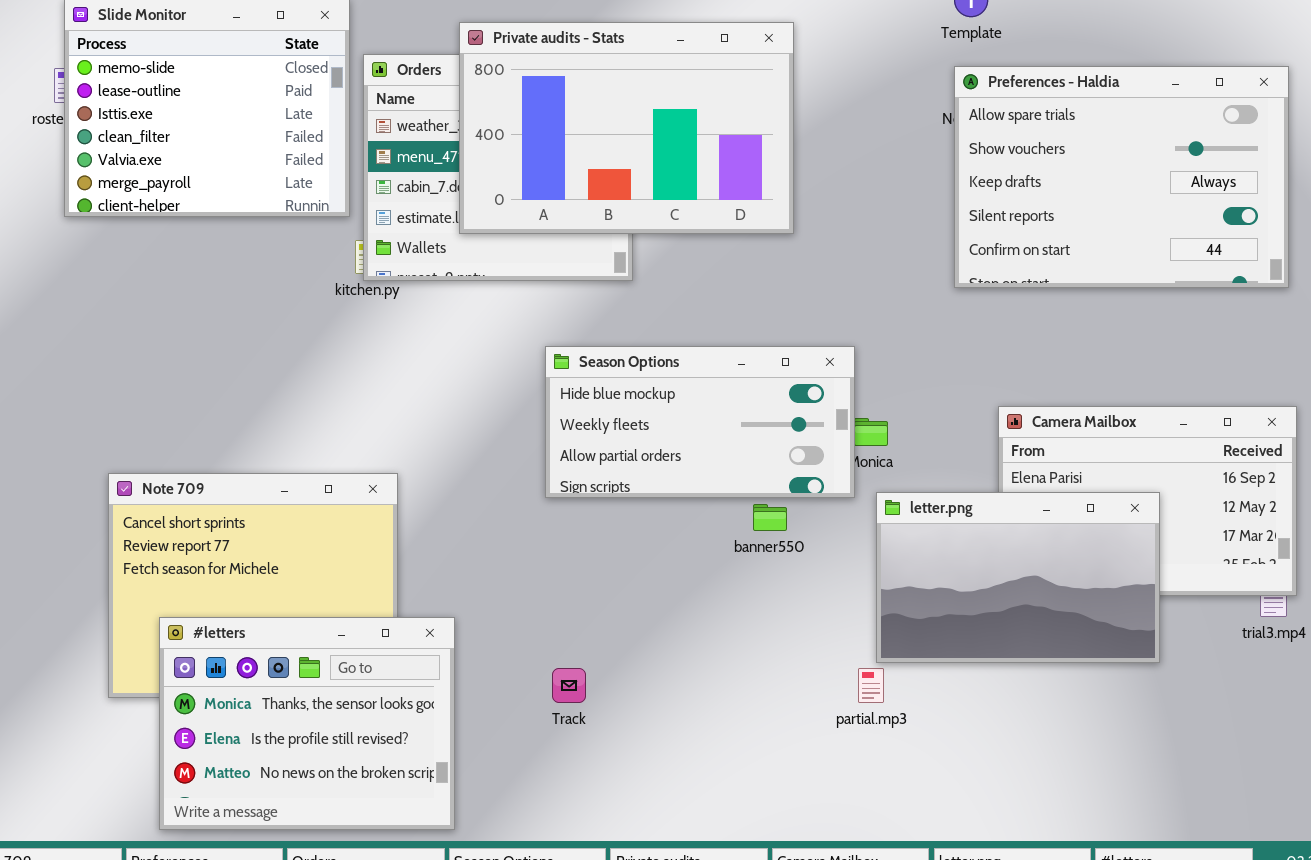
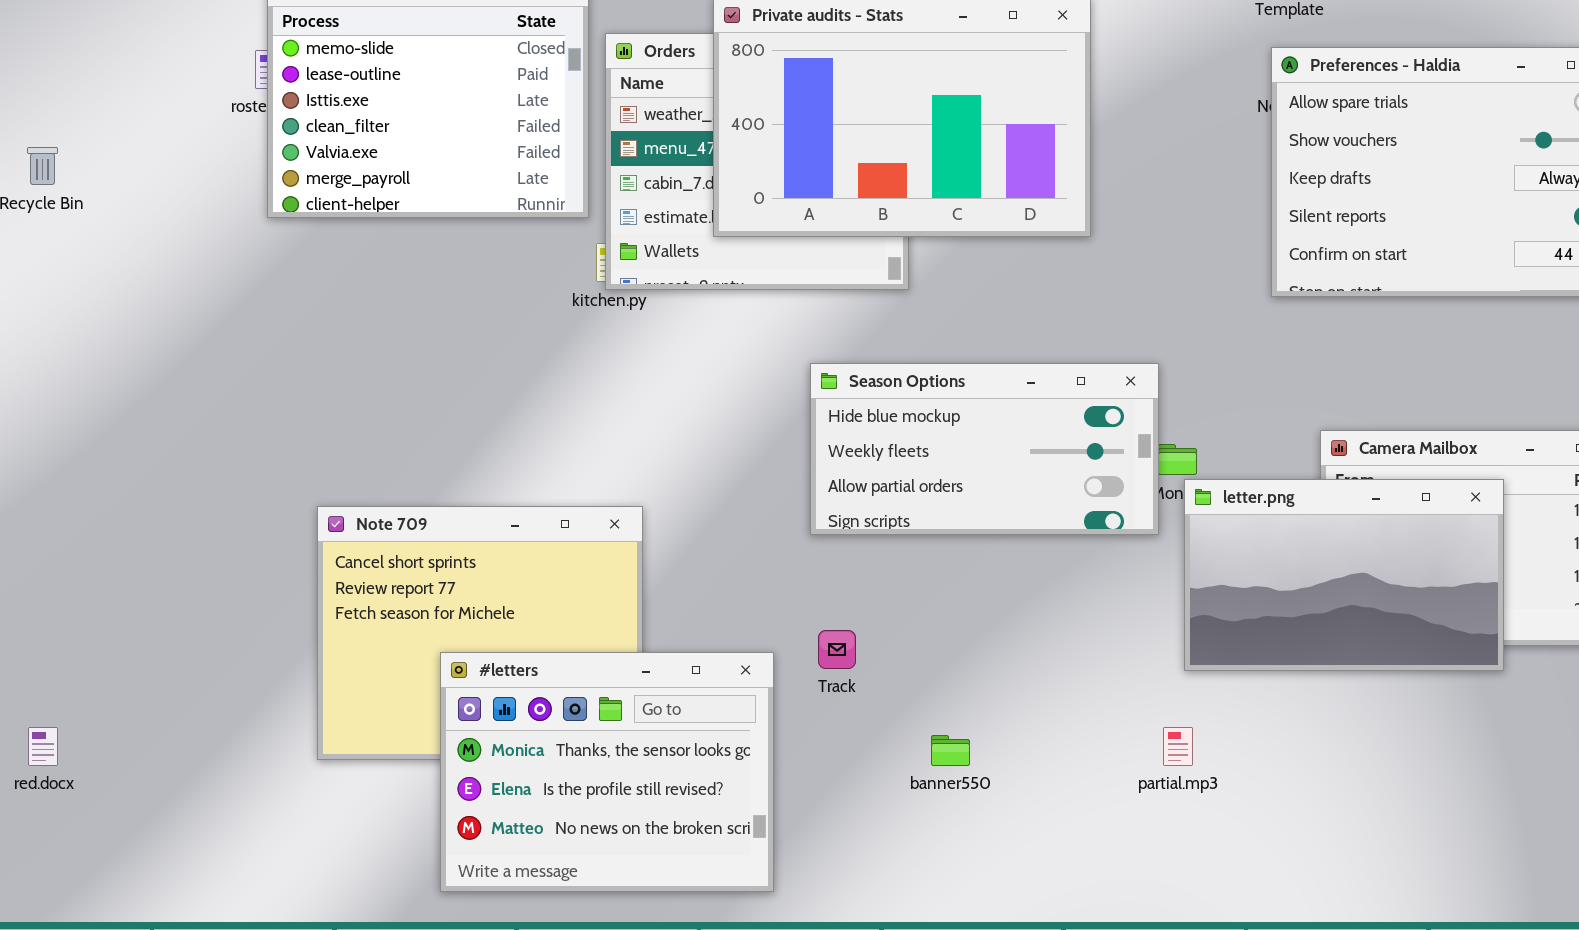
letter.png: [876,492,1160,663] -> [1184,479,1504,671], moved
banner550: [753,504,787,531] -> [931,735,970,766], moved
#letters: [159,617,455,830] -> [440,652,774,892], moved
Track: [552,668,586,703] -> [818,630,856,669], moved

